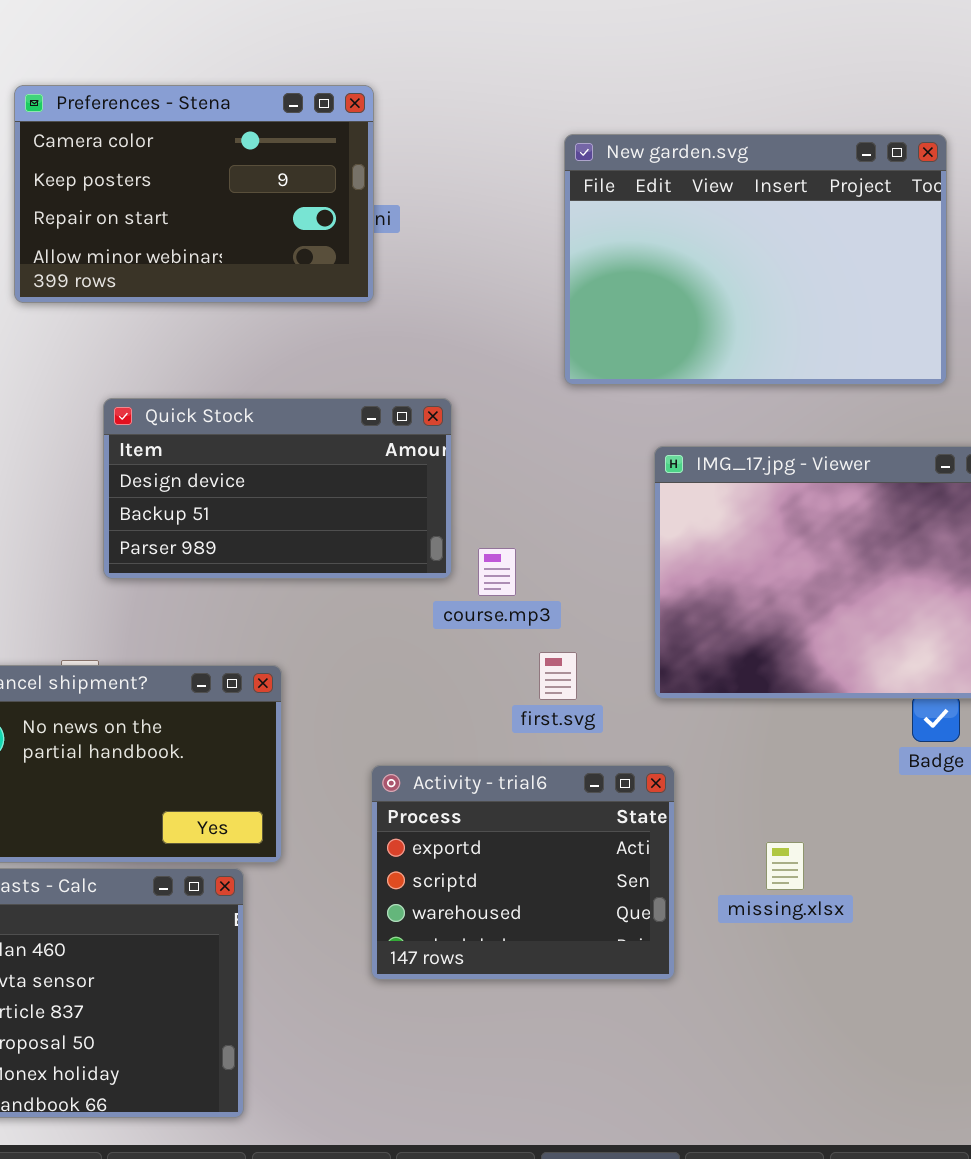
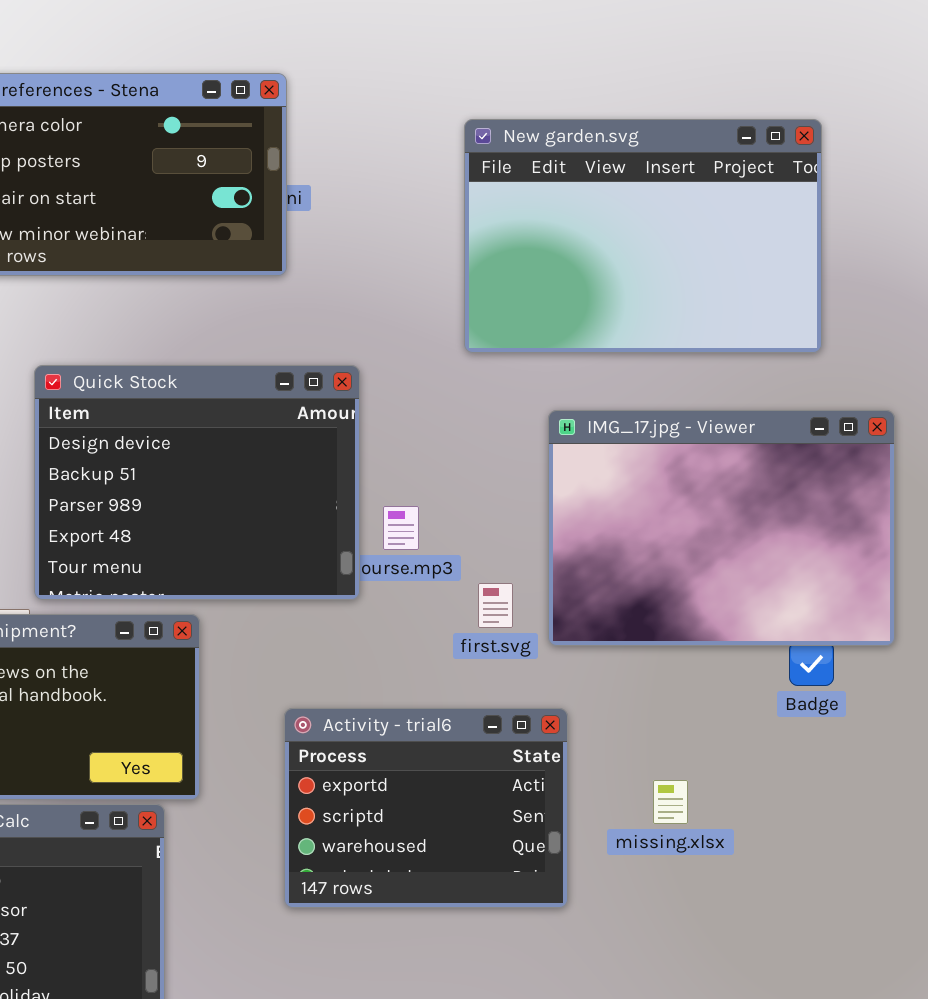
Quick Stock: [103,398,452,579] -> [34,365,360,600], resized
first.svg: [539,652,577,700] -> [478,583,513,628], moved

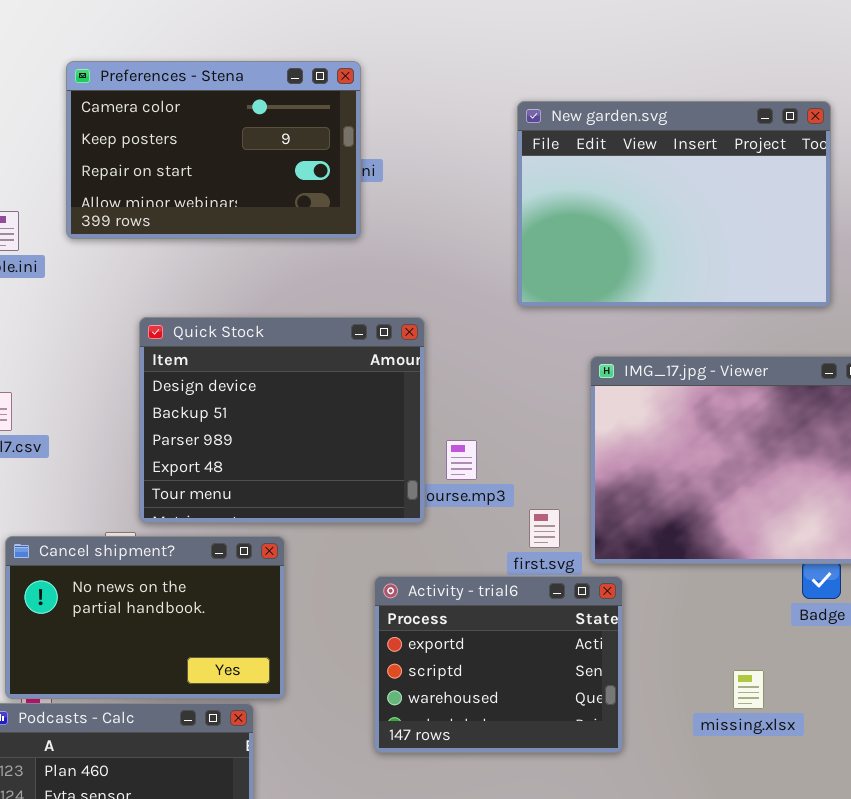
Activity - trial6: [284,708,568,908] -> [374,576,623,753], moved
missing.xlsx: [653,780,688,824] -> [733,670,764,709], moved

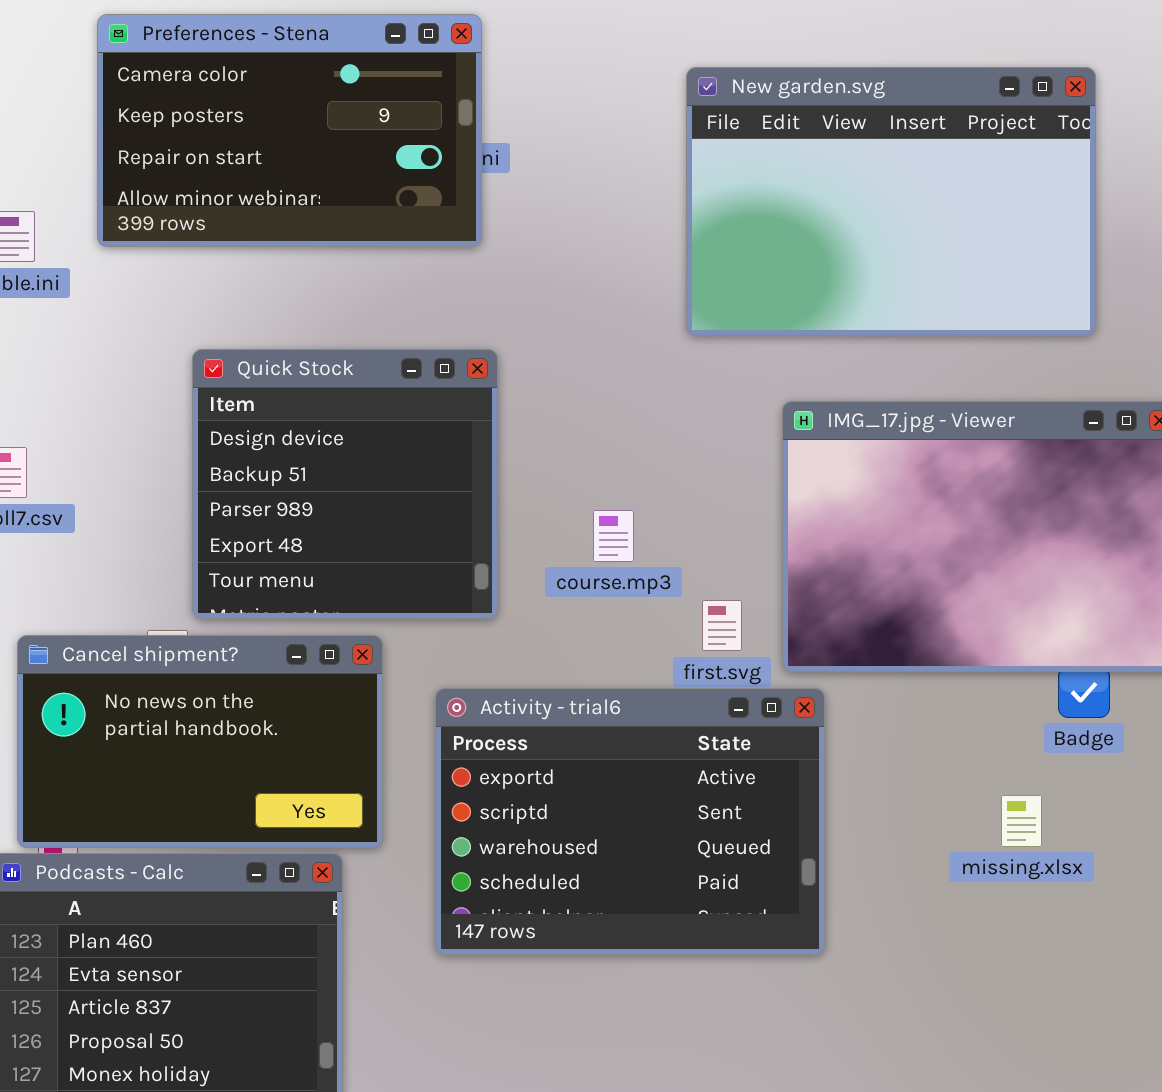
Quick Stock: [139,317,425,523] -> [192,349,498,619], resized
Activity - trial6: [374,576,623,753] -> [435,688,825,955], resized
missing.xlsx: [733,670,764,709] -> [1001,795,1042,847], moved

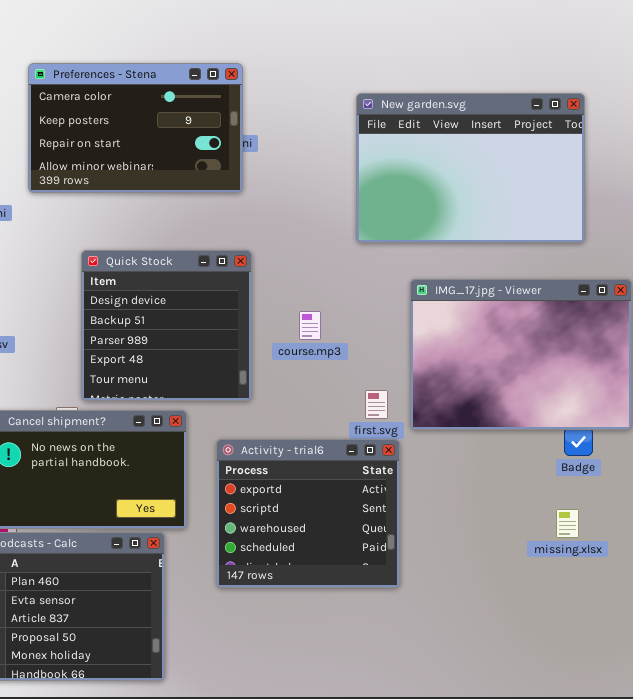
course.mp3: [593,510,634,562] -> [299,311,321,340], moved
Activity - trial6: [435,688,825,955] -> [216,439,400,588], resized
missing.xlsx: [1001,795,1042,847] -> [556,509,579,538], moved

